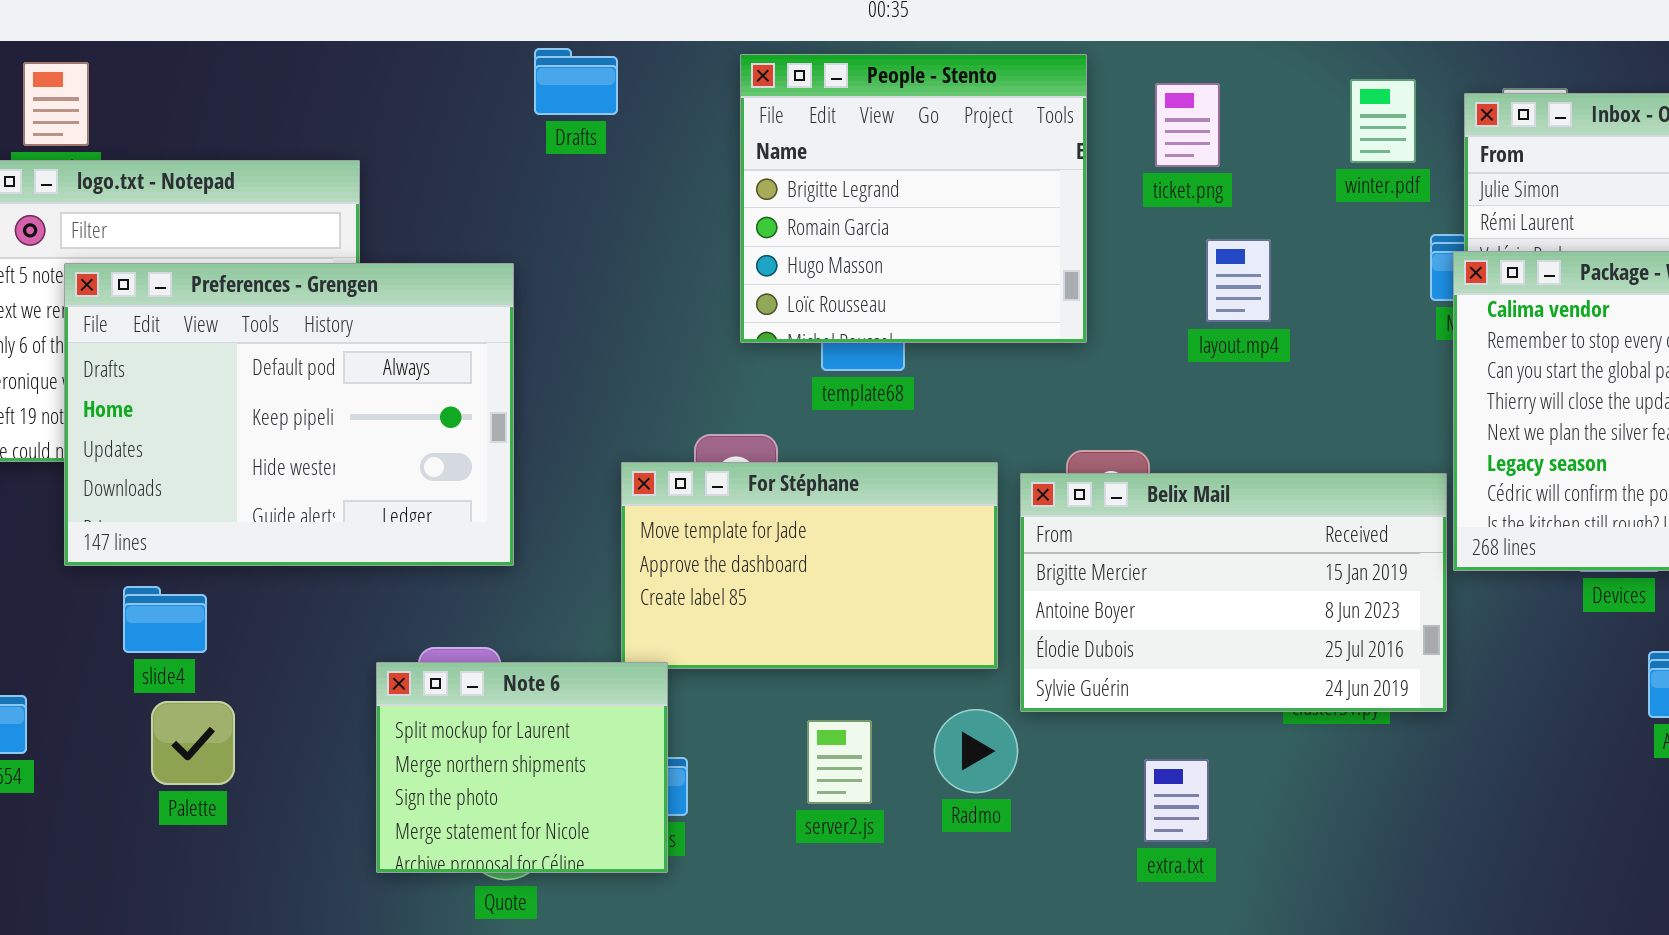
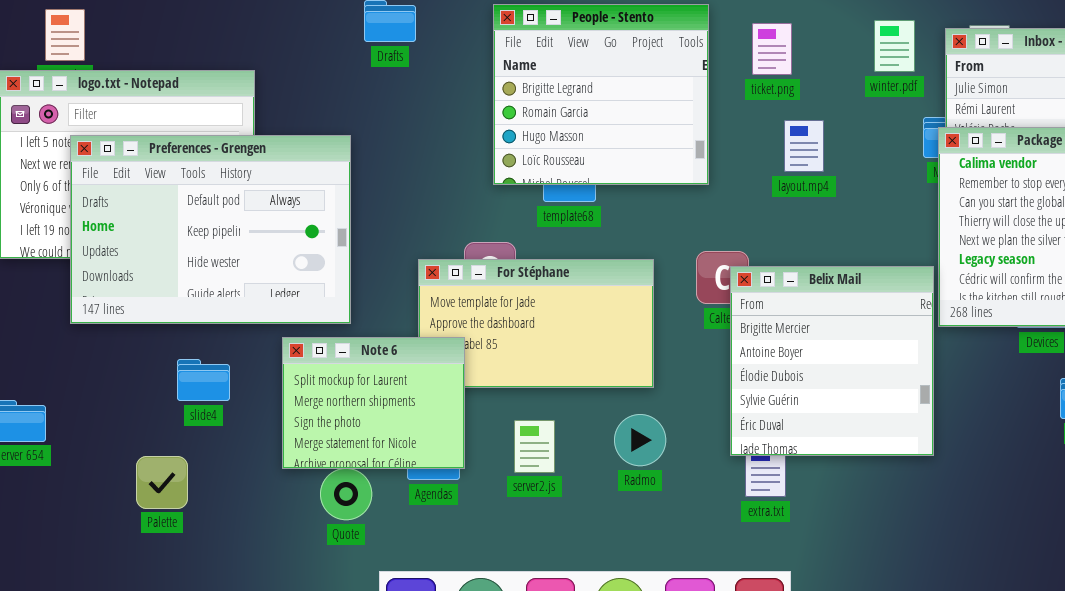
Belix Mail: [1020,473,1447,712] -> [730,266,934,456], resized
slide4: [123,586,207,653] -> [177,359,230,401], moved
Note 6: [376,662,668,873] -> [282,337,465,469], moved
Palette: [151,701,235,785] -> [136,456,188,509], moved
server2.js: [807,720,872,804] -> [514,420,555,473], moved

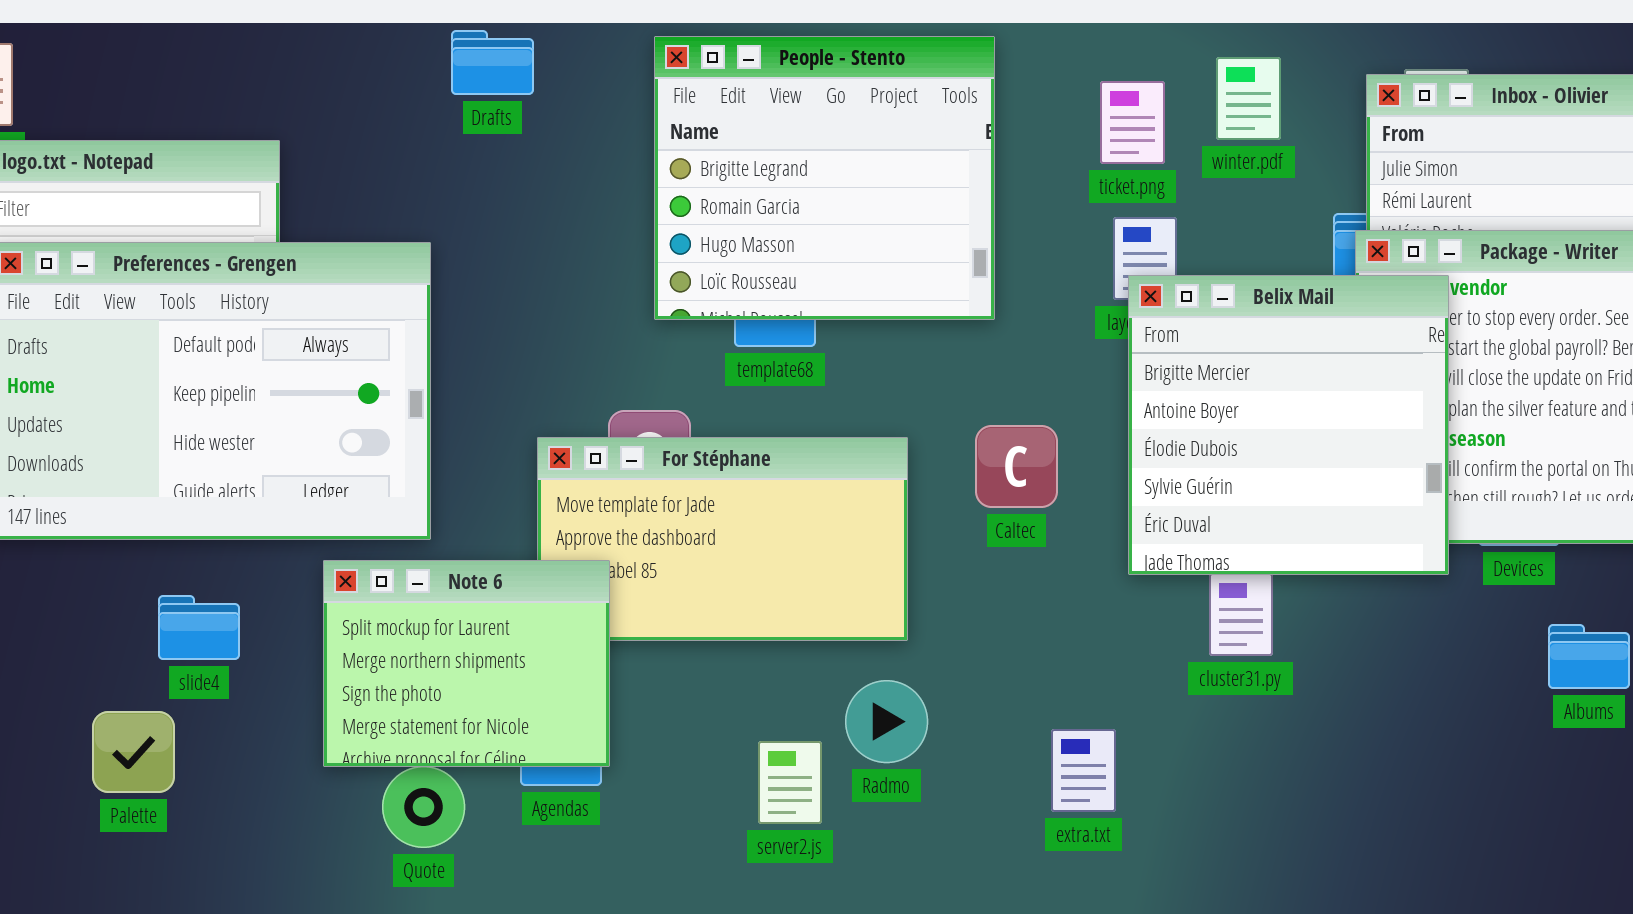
winter.pdf: [874,20,915,72] -> [1216,57,1281,140], moved
ticket.png: [752,23,792,75] -> [1100,81,1165,164], moved
Belix Mail: [730,266,934,456] -> [1128,275,1449,575], moved
server2.js: [514,420,555,473] -> [758,741,822,824], moved
Palette: [136,456,188,509] -> [92,711,175,793], moved

